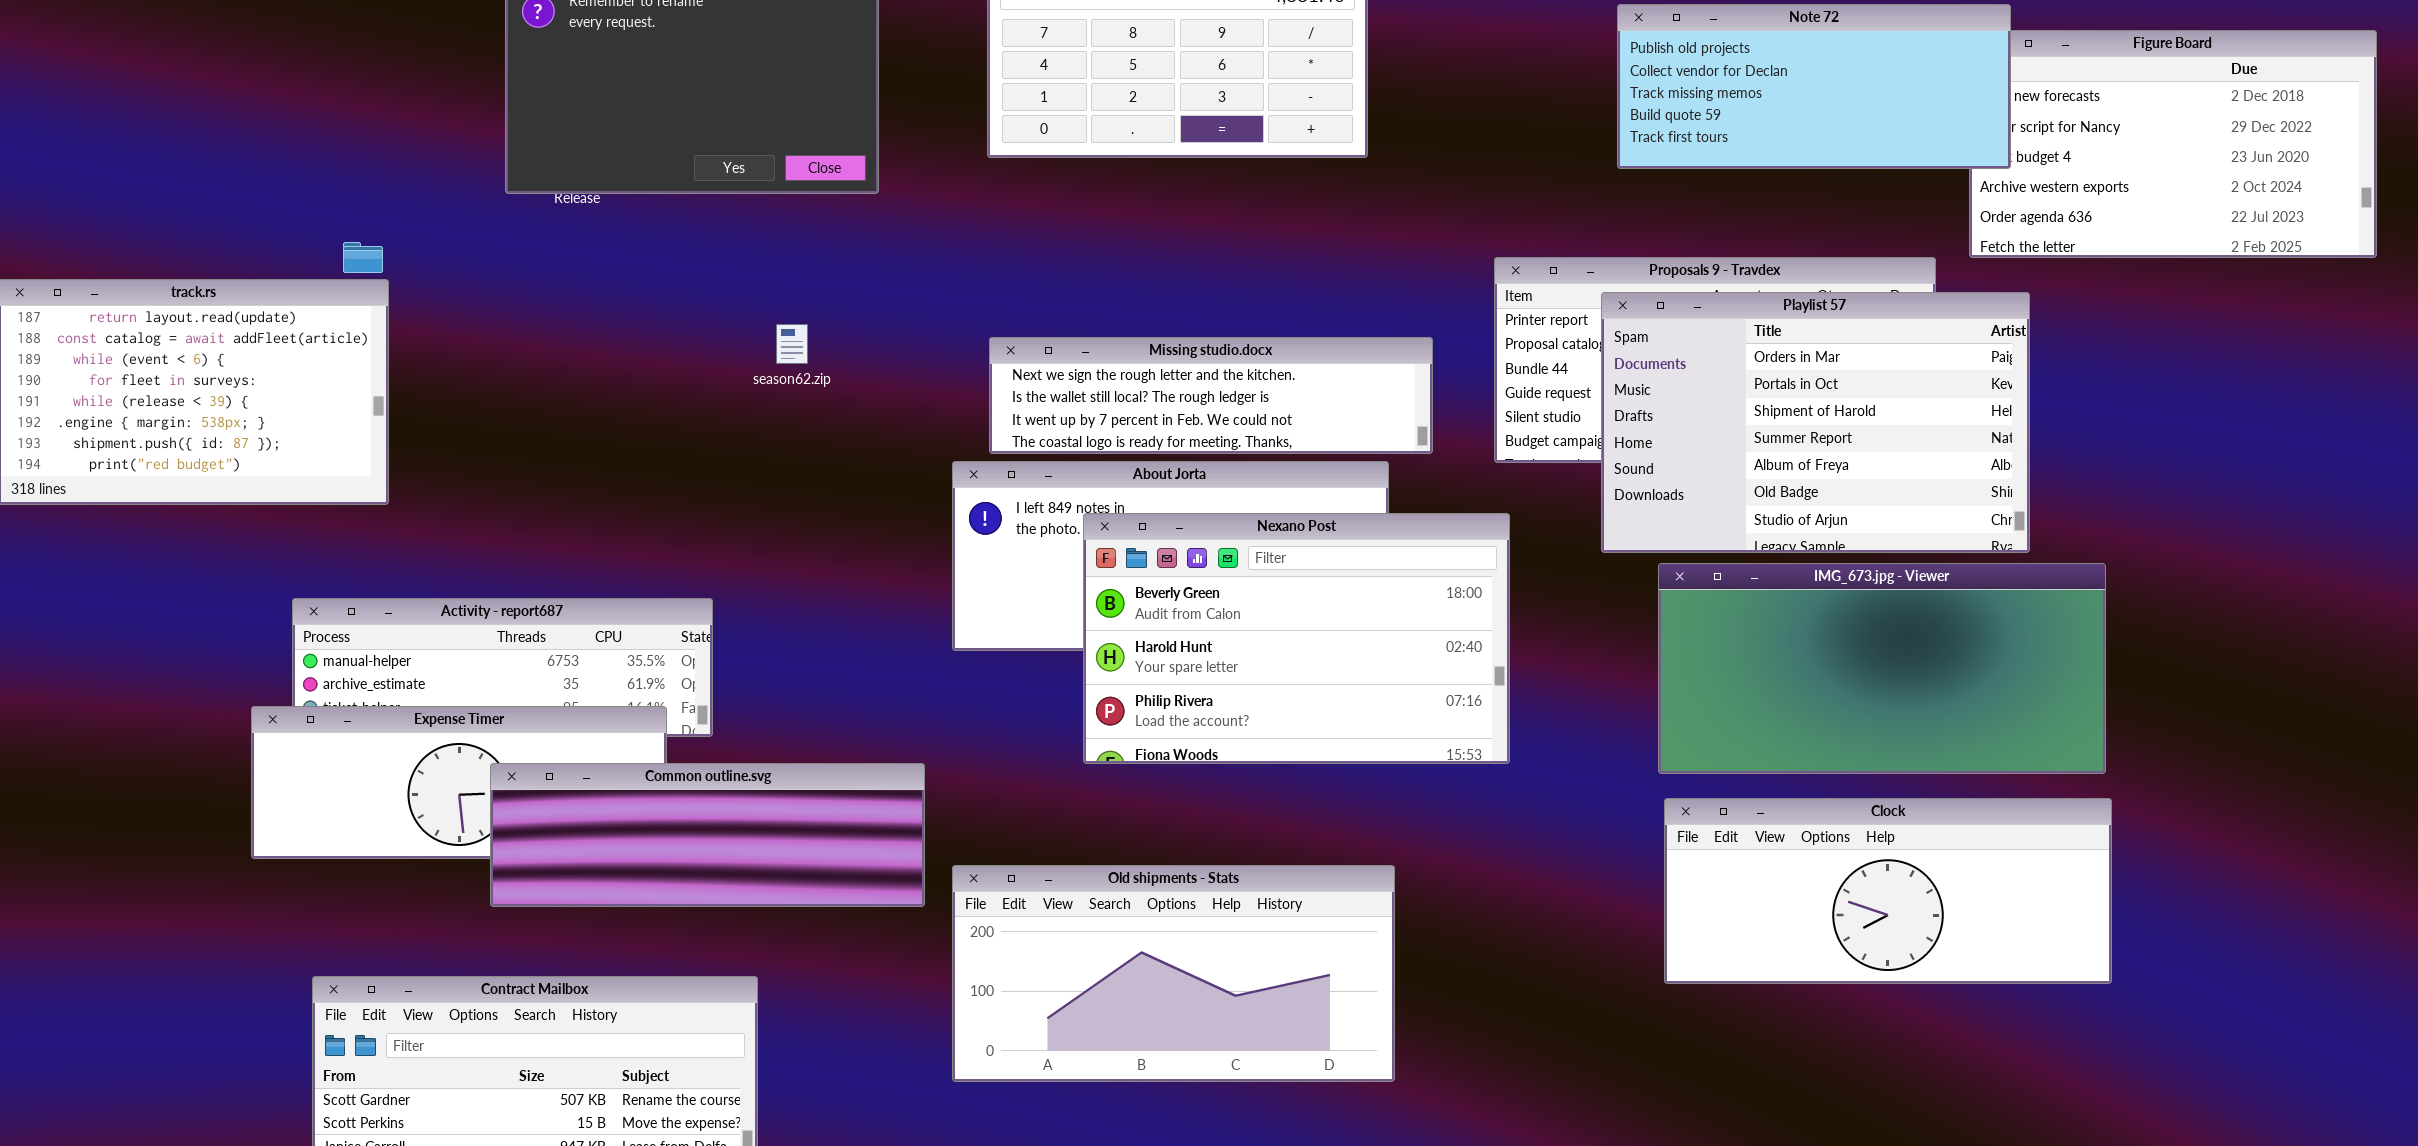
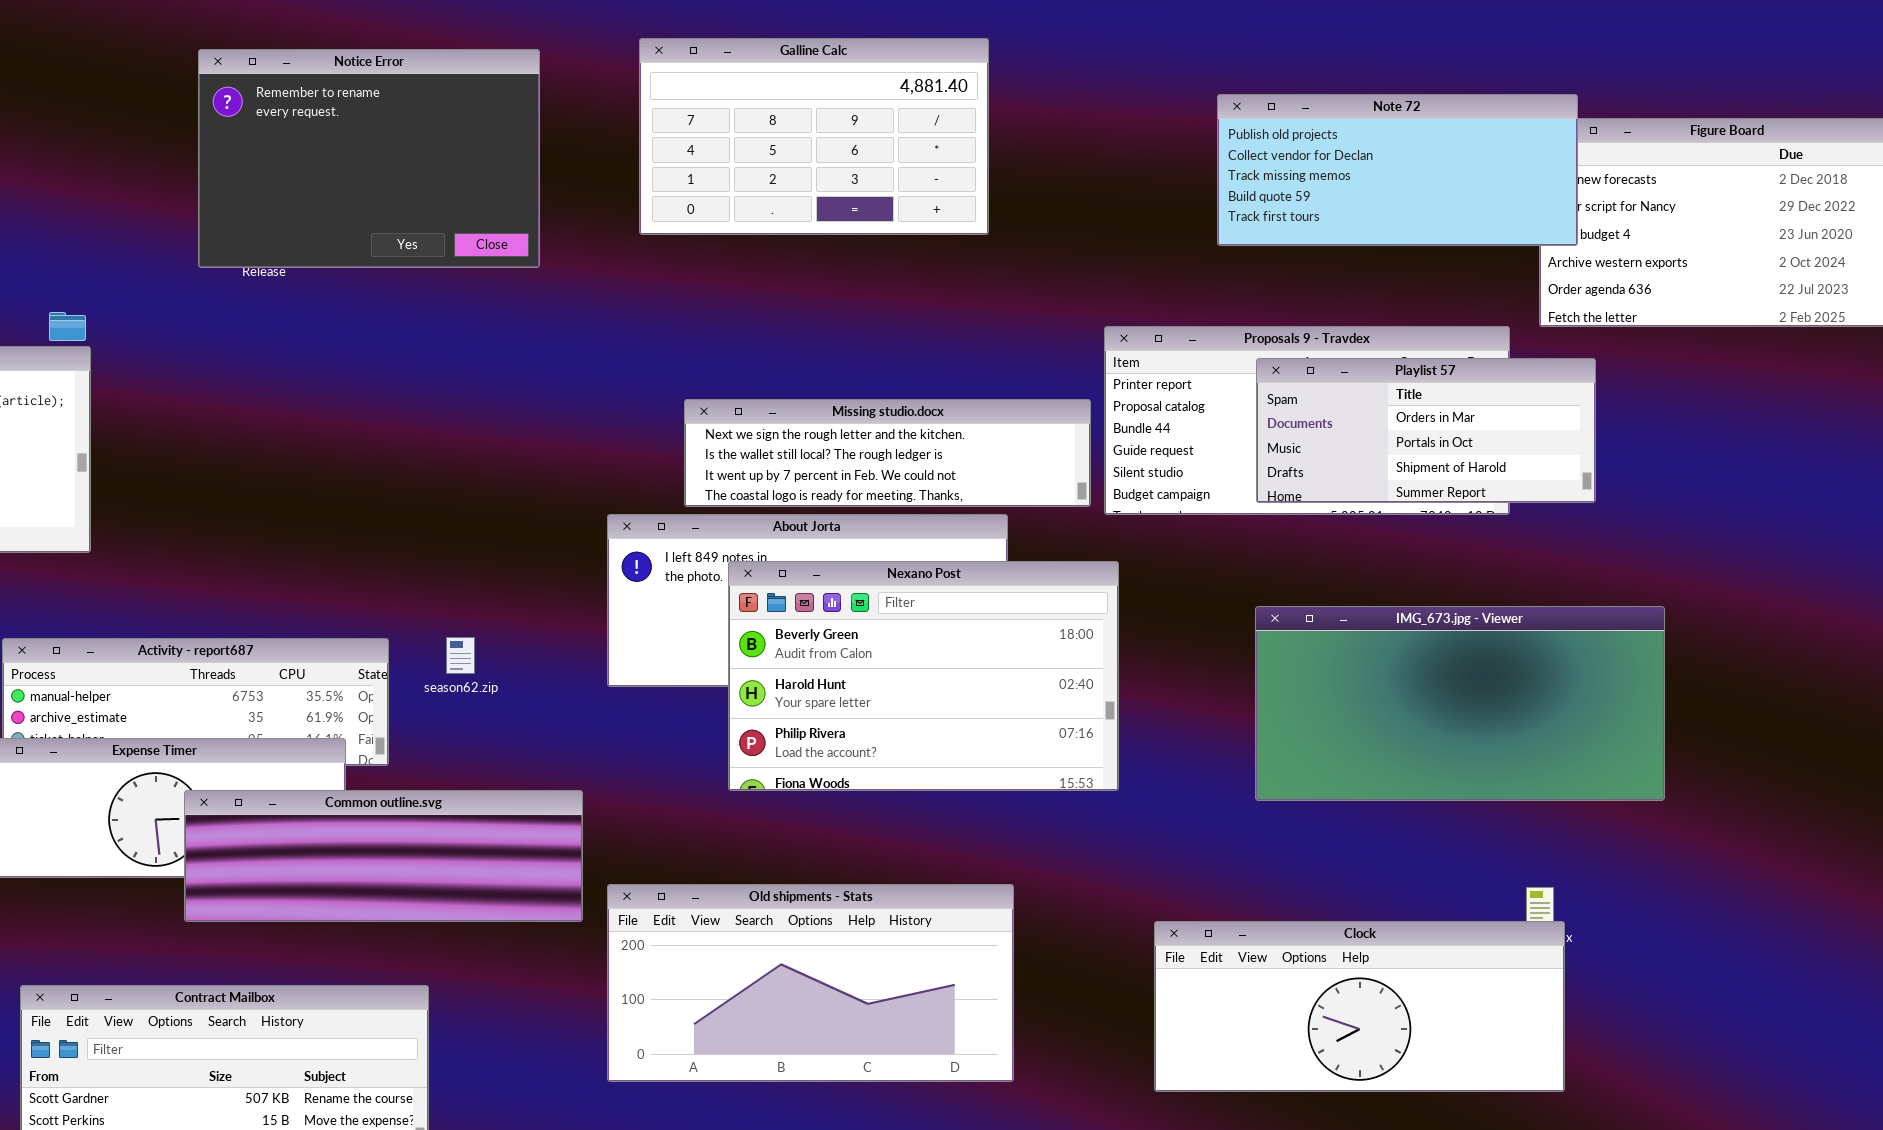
Playlist 57: [1601,292,2030,553] -> [1256,358,1596,503], resized
season62.zip: [776,324,808,364] -> [446,637,475,674], moved
Missing studio.docx: [989,337,1433,454] -> [684,399,1091,507], moved
Clock: [1664,798,2112,984] -> [1154,921,1565,1092], moved

